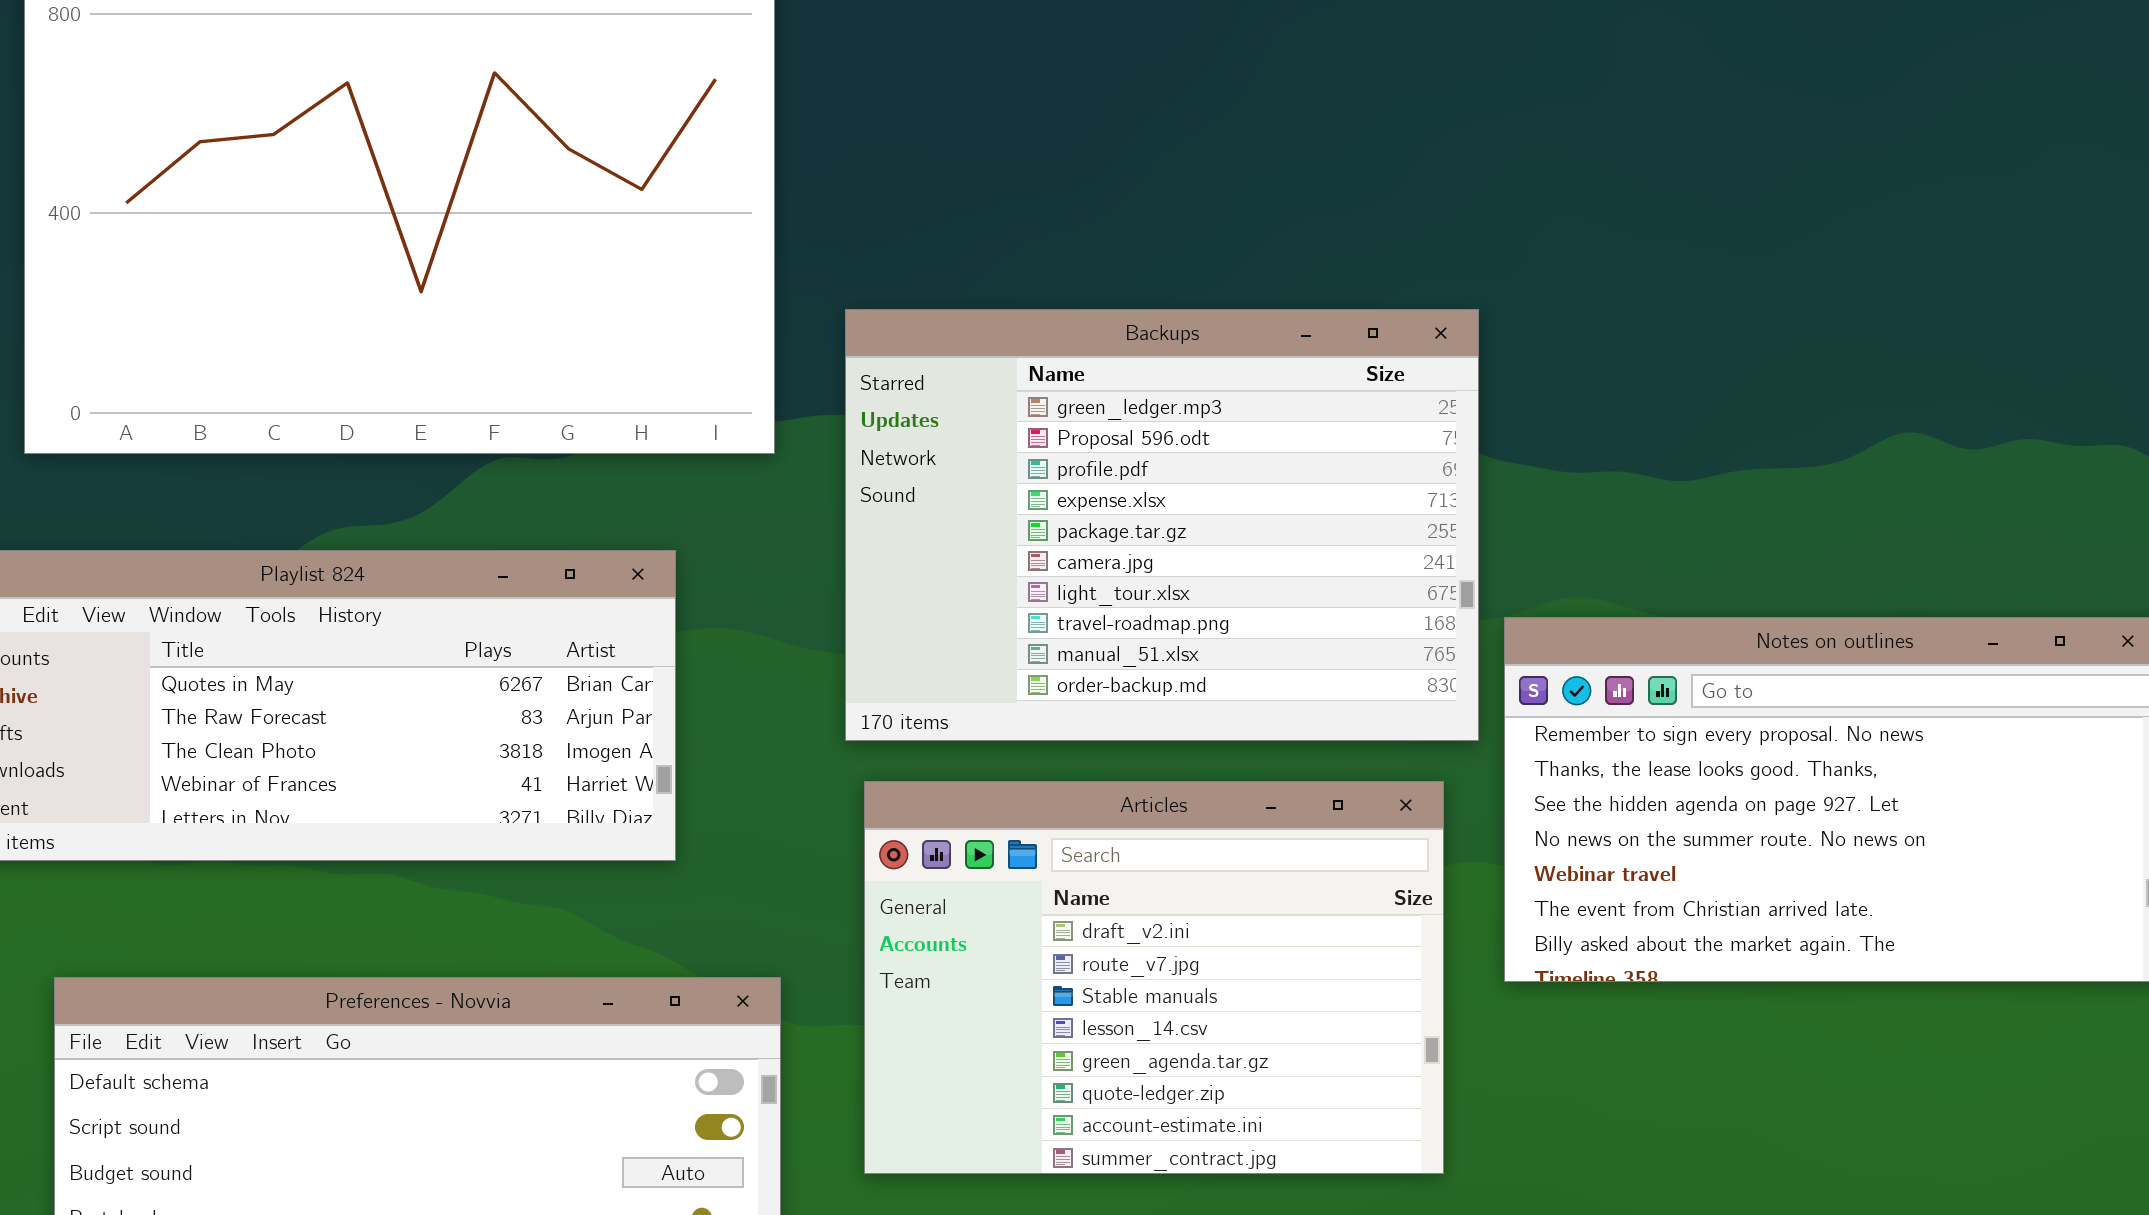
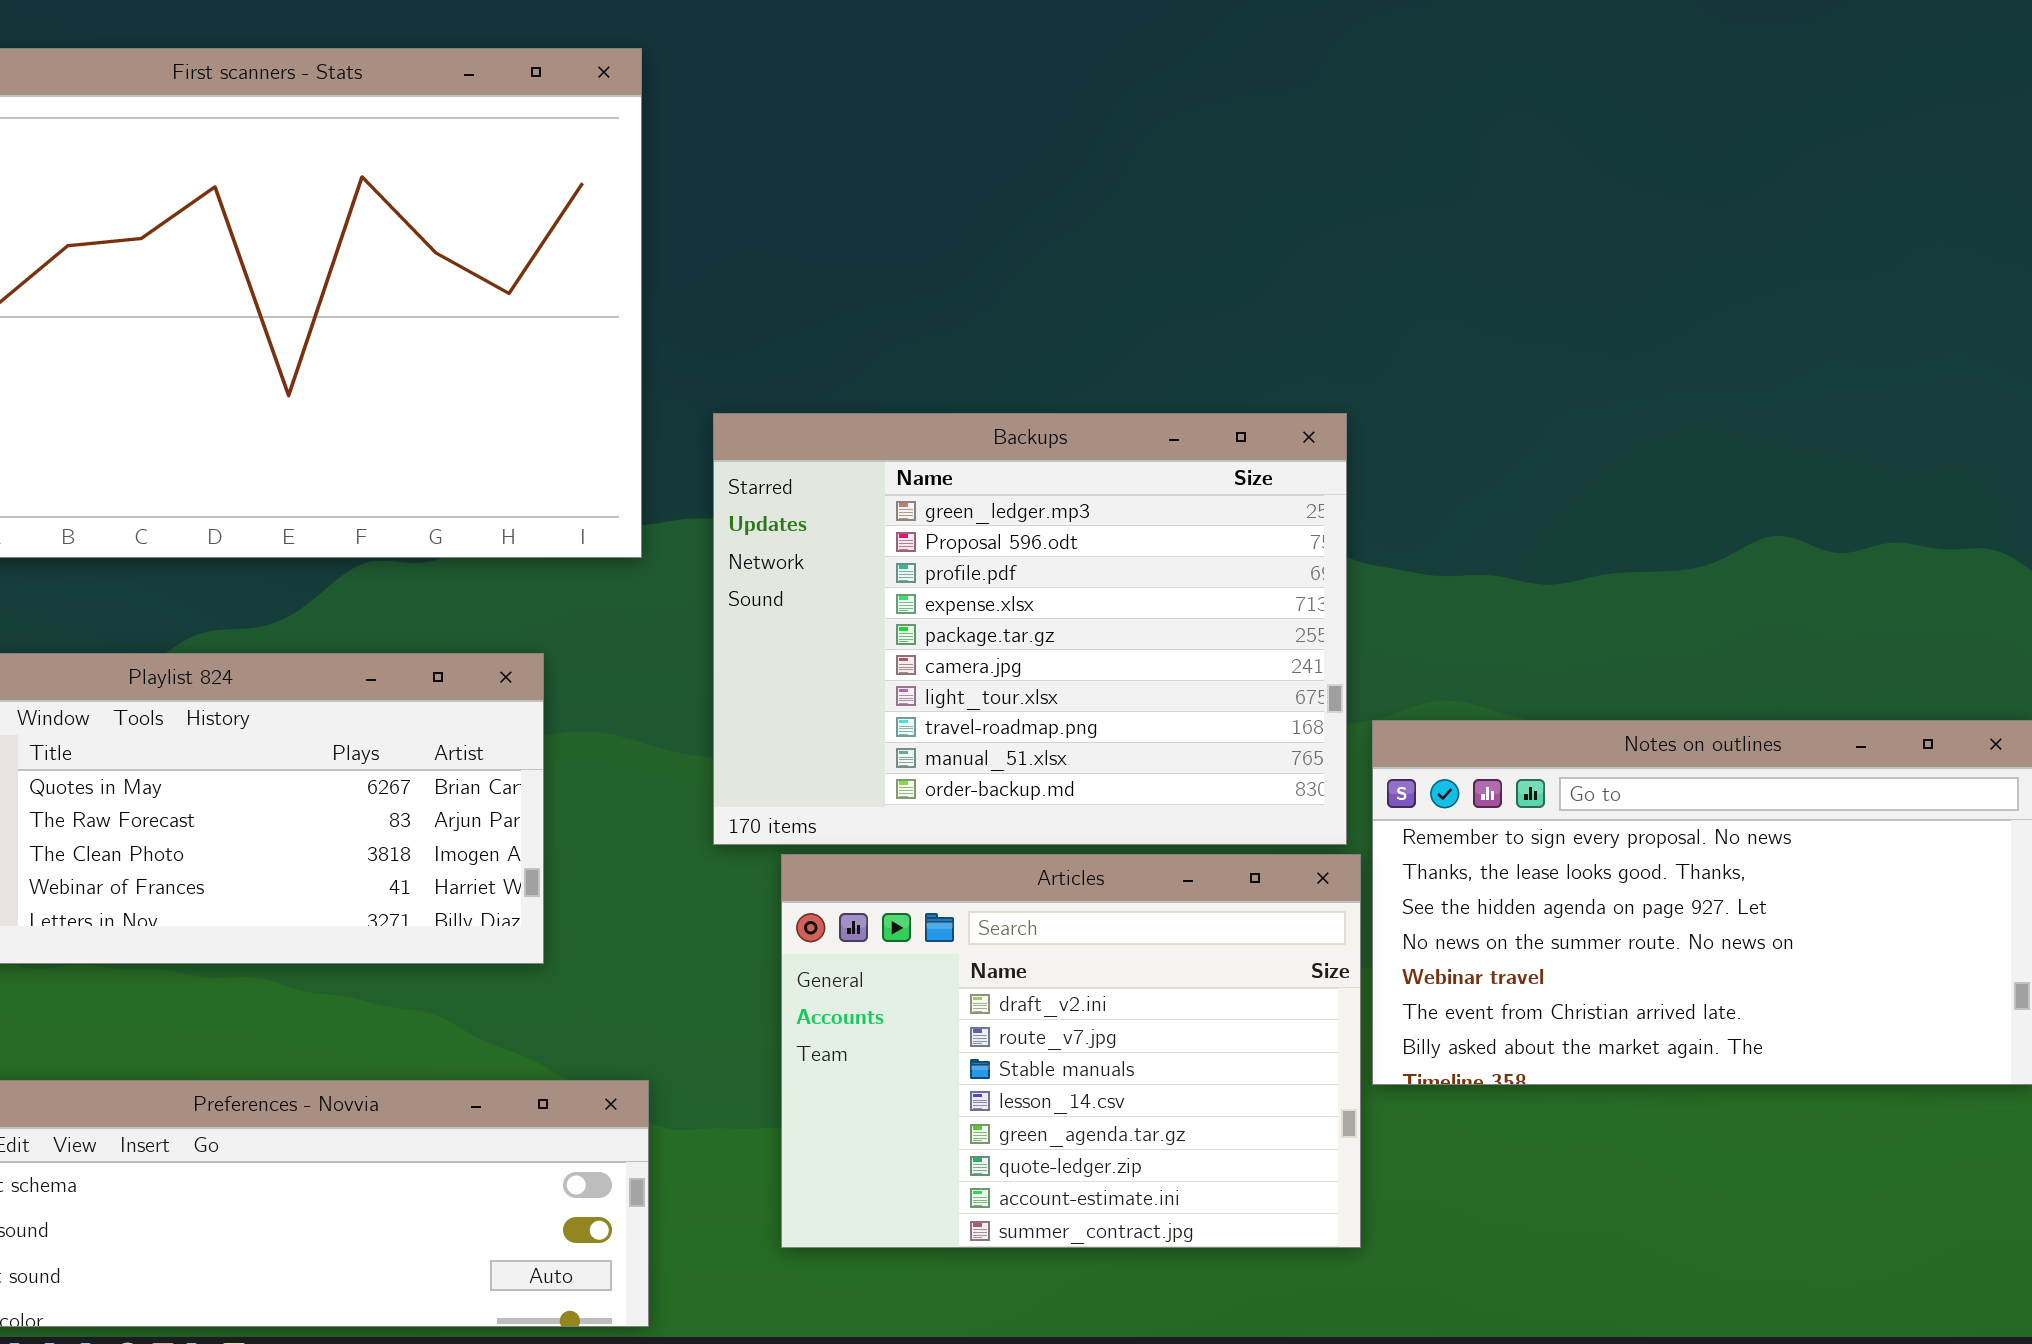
Articles: [864,781,1444,1174] -> [781,854,1361,1248], moved

